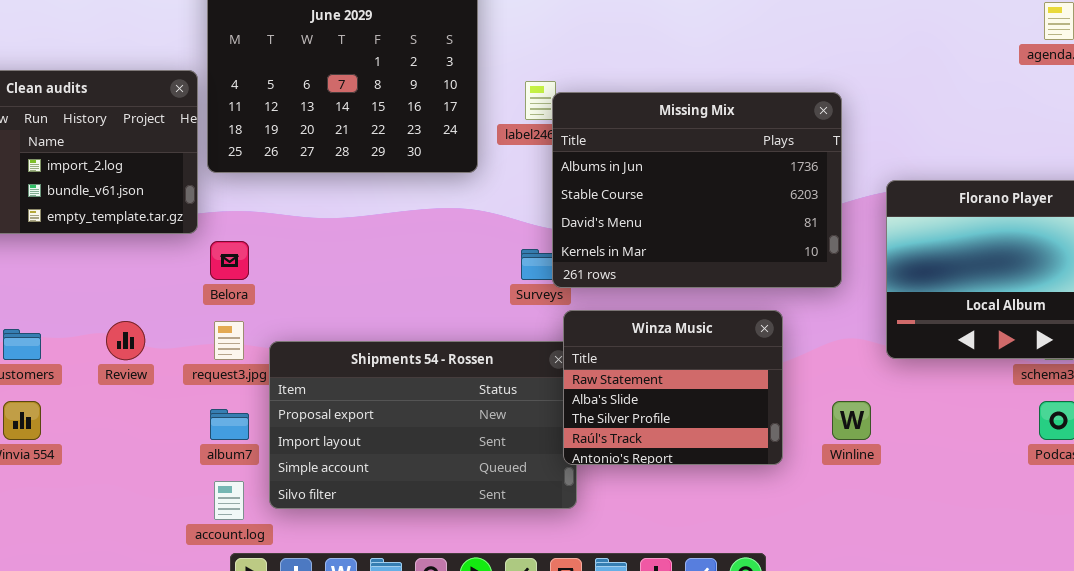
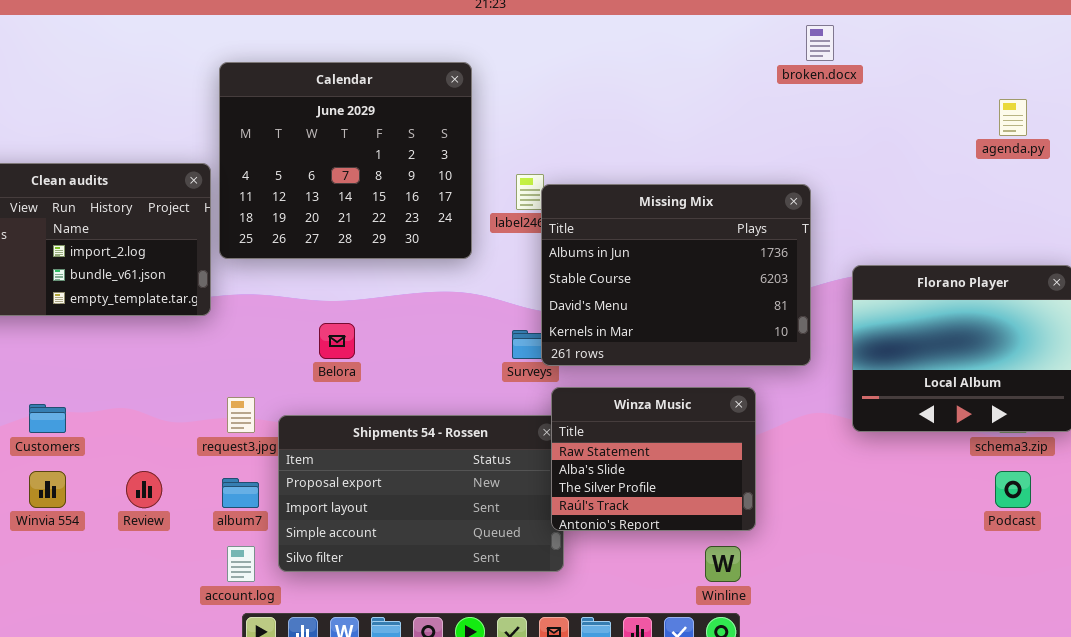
Belora: [210,241,249,280] -> [319,323,355,359], moved
Review: [106,321,145,360] -> [126,471,162,508], moved
Winline: [832,401,871,440] -> [705,546,741,582], moved

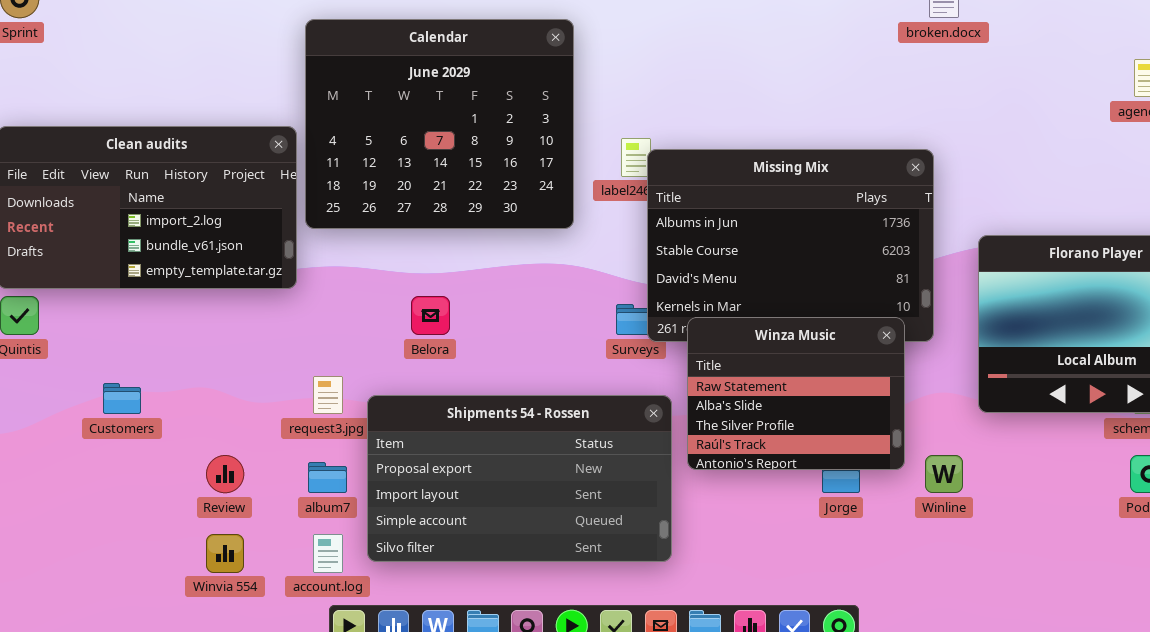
Winza Music: [551,387,756,531] -> [687,317,905,470], moved
Winvia 554: [29,471,66,508] -> [206,534,244,573], moved
Winline: [705,546,741,582] -> [925,455,963,493], moved

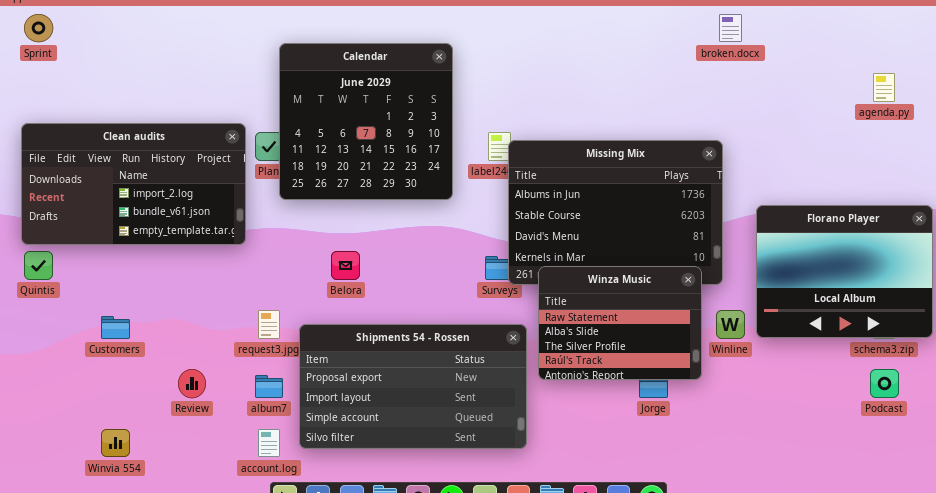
Calendar: [305,19,574,229] -> [279,43,453,200], resized
Winline: [925,455,963,493] -> [716,310,745,339], moved
Winvia 554: [206,534,244,573] -> [101,429,130,457], moved

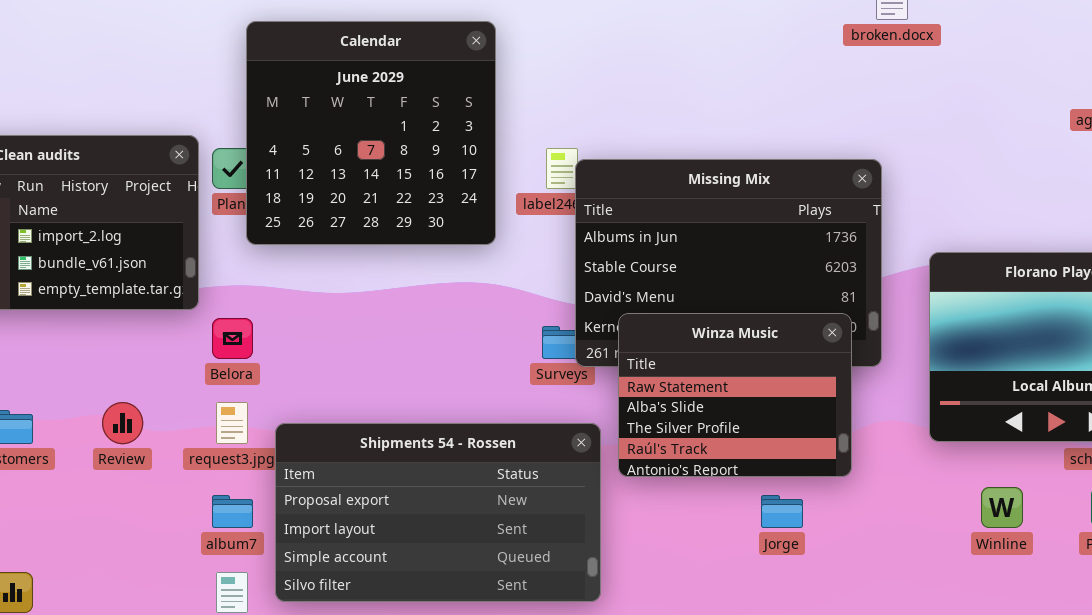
Belora: [331,251,360,280] -> [212,318,253,359], moved
Winza Music: [538,266,702,380] -> [618,313,852,477], moved
Winline: [716,310,745,339] -> [981,487,1023,528], moved
Review: [178,369,206,398] -> [102,402,143,444], moved

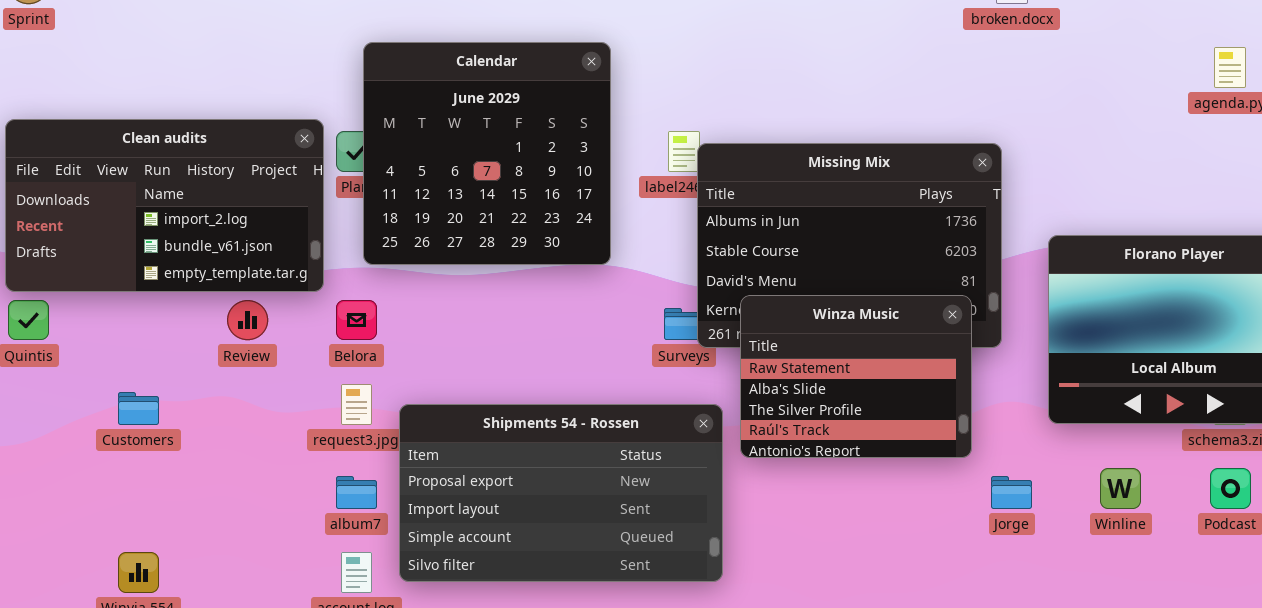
Calendar: [246,21,496,245] -> [363,42,611,265], moved
Review: [102,402,143,444] -> [227,300,268,340], moved
Jorge: [761,495,803,528] -> [991,476,1032,509], moved

